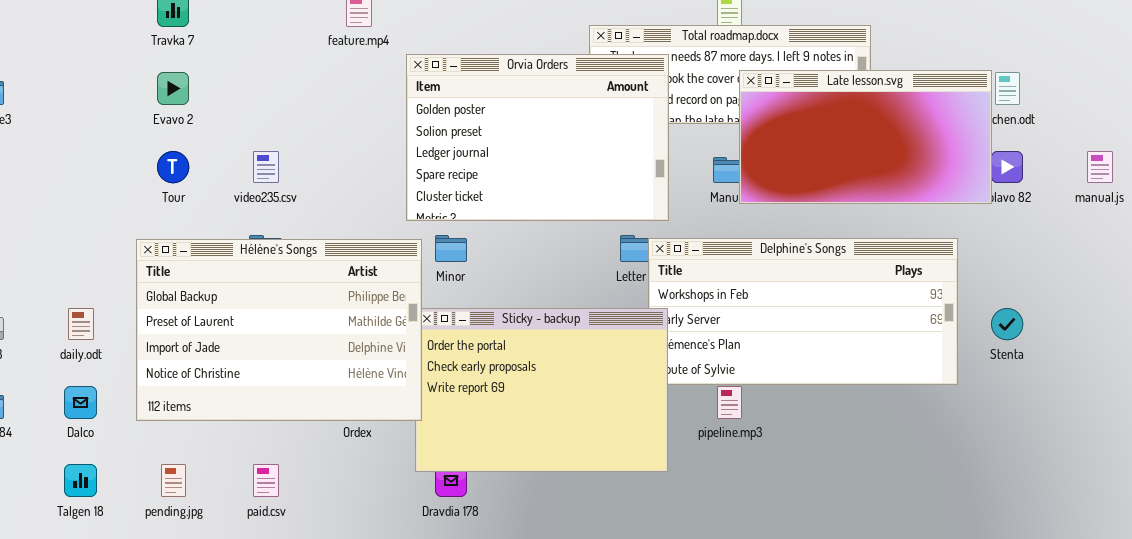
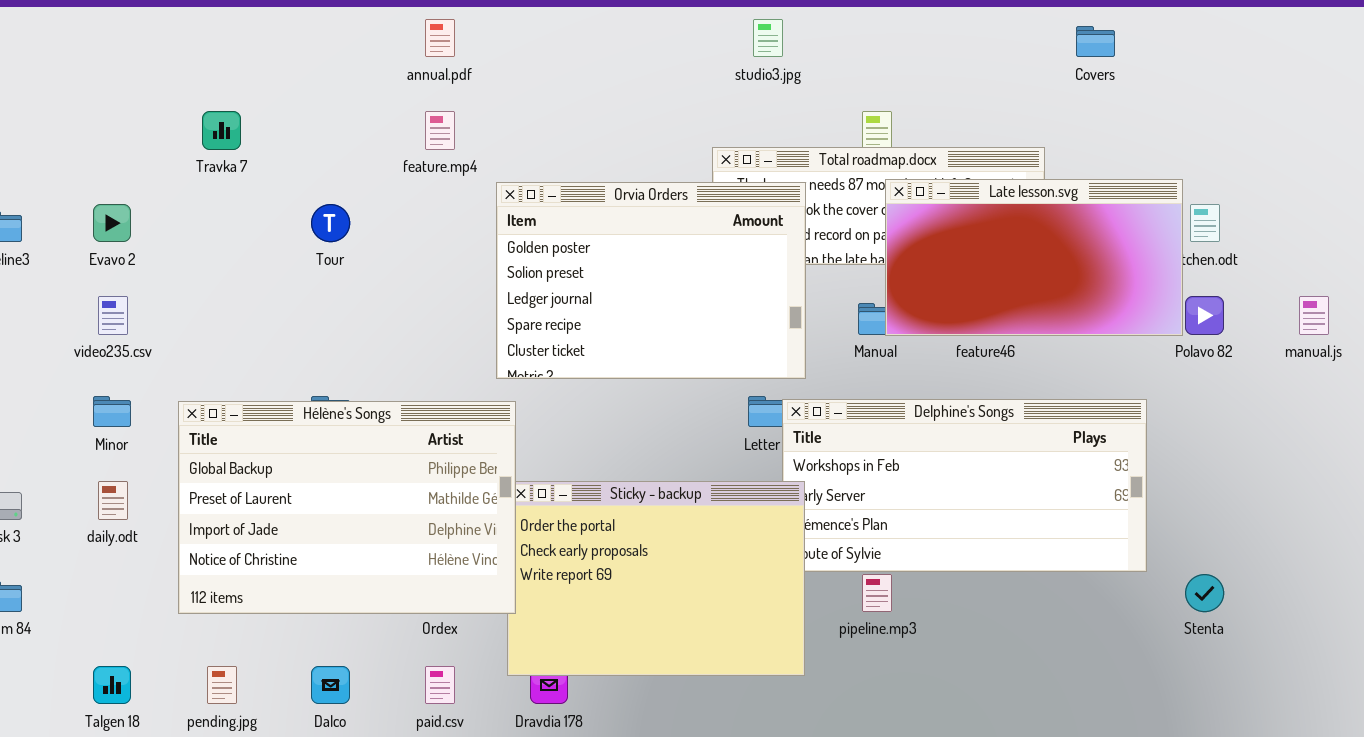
Late lesson.svg: [739,70,992,204] -> [885,179,1183,336], moved
Evavo 2: [157,72,189,105] -> [93,204,131,242], moved
Tour: [157,151,189,183] -> [311,204,350,242], moved
video235.csv: [253,151,279,183] -> [98,296,128,335], moved
Minor: [435,235,467,262] -> [93,396,131,427], moved
Stenta: [991,308,1023,340] -> [1185,574,1224,612], moved
Dalco: [64,386,97,419] -> [311,666,350,704], moved
paid.csv: [253,464,279,497] -> [425,666,455,704], moved

